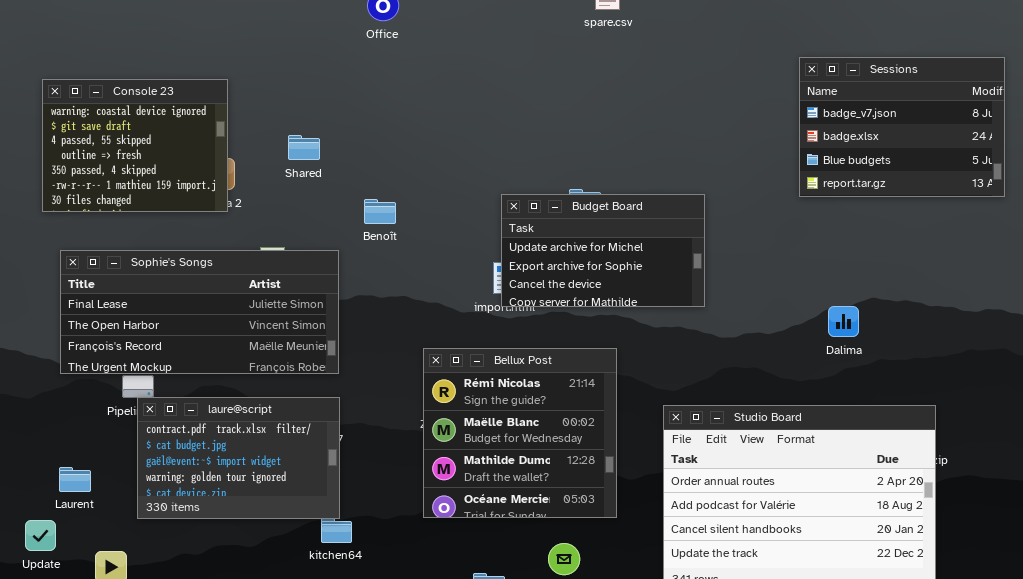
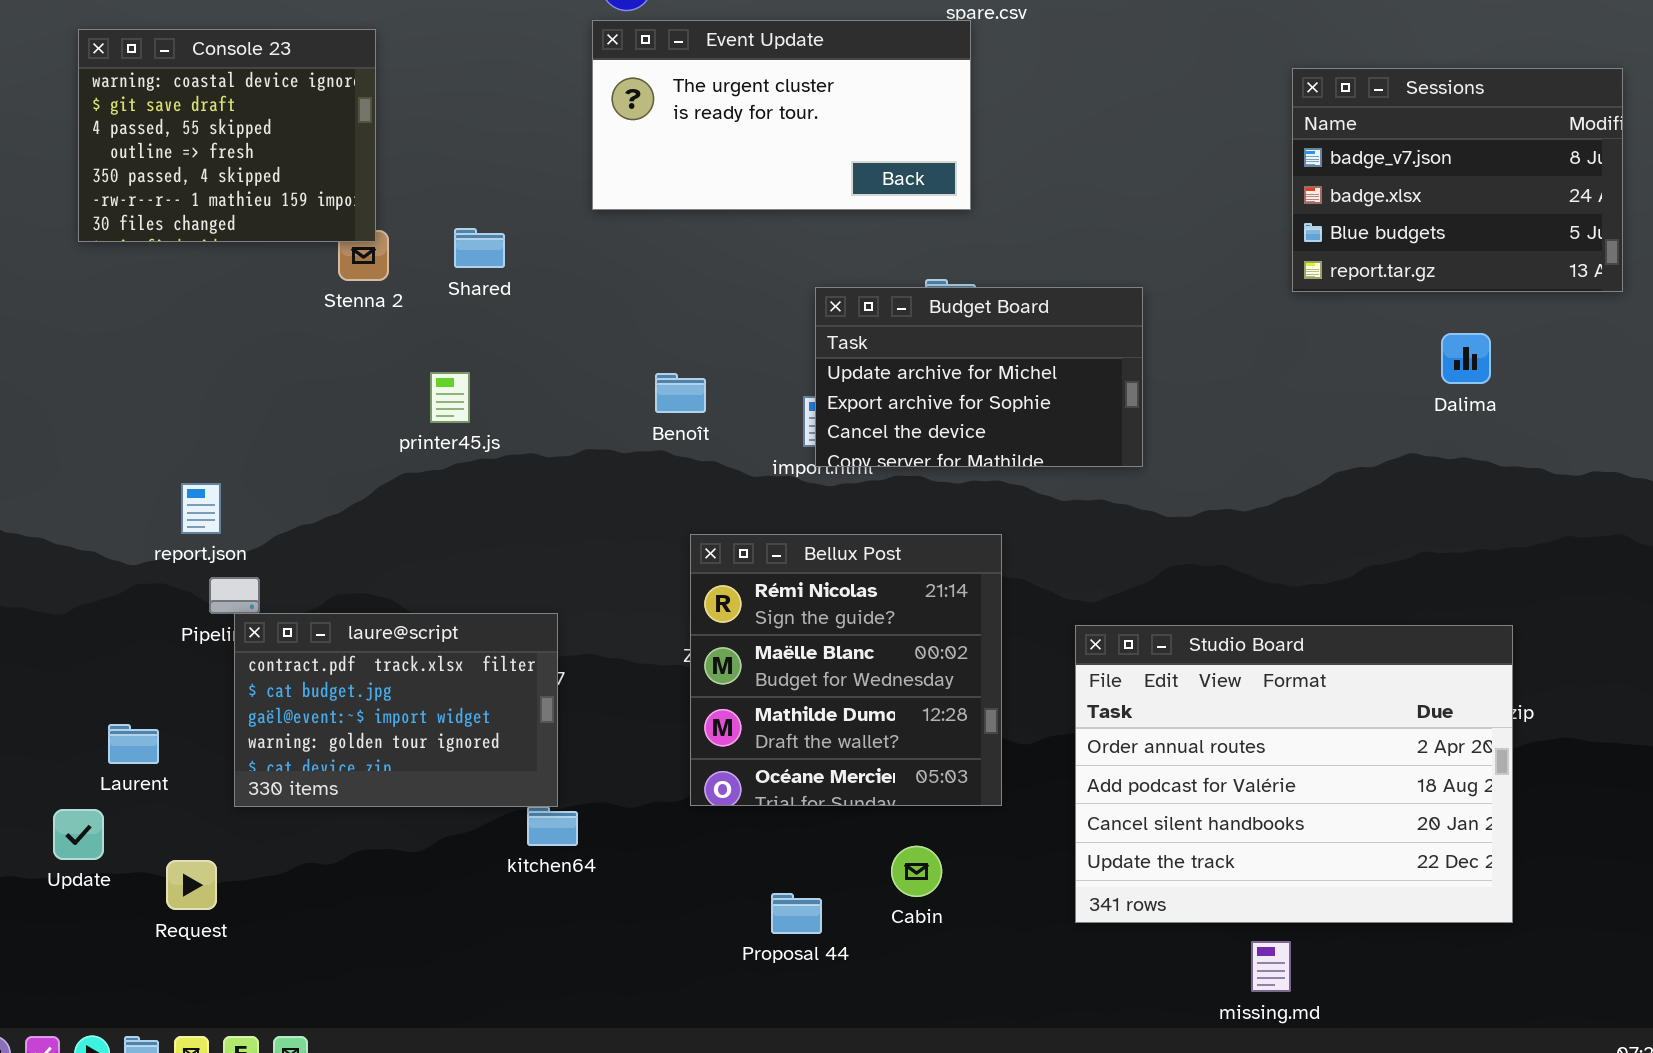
Event Update: none -> [592,20,971,210], opened
Console 23: [42,79,228,212] -> [78,29,376,242], moved
Shared: [288,135,320,160] -> [454,228,505,268], moved
Benoît: [364,199,396,224] -> [655,373,706,413], moved
Sophie's Songs: [60,250,339,374] -> none, closed
Dalima: [828,306,859,337] -> [1441,333,1491,384], moved

